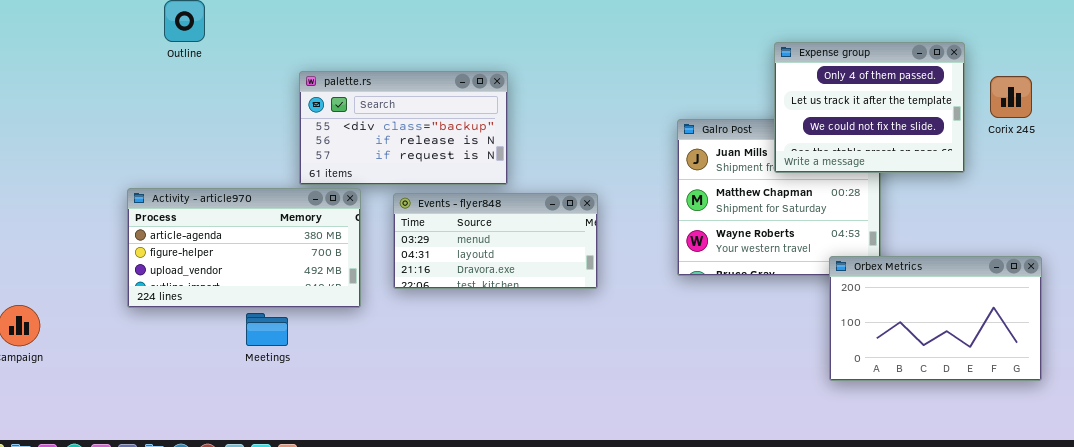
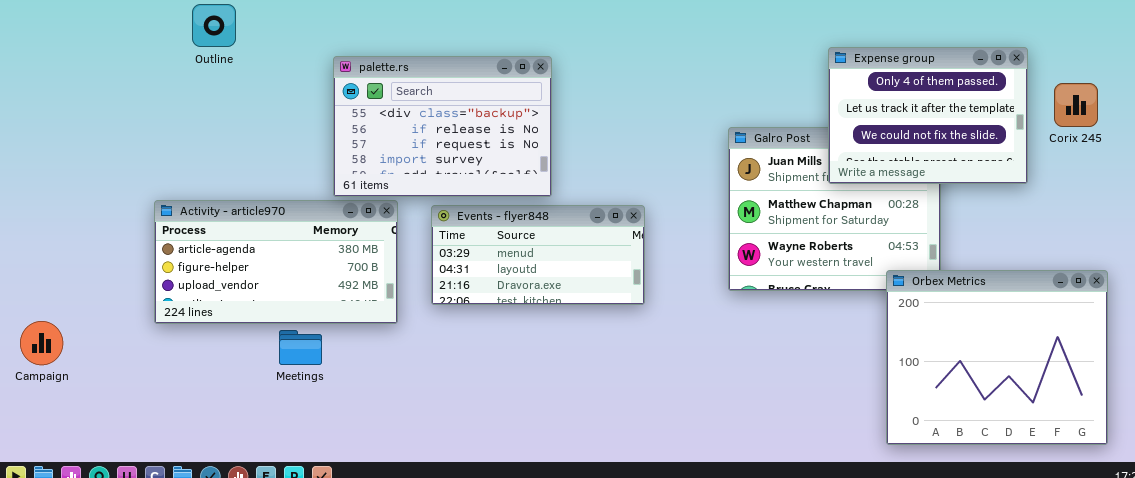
palette.rs: [299,71,508,185] -> [333,56,552,197], resized
Orbex Metrics: [829,256,1042,381] -> [886,270,1108,445], resized

